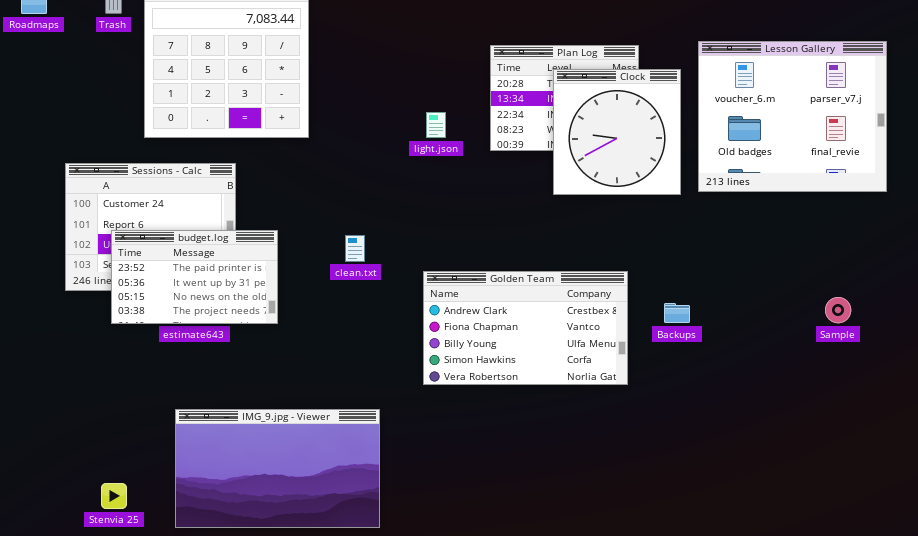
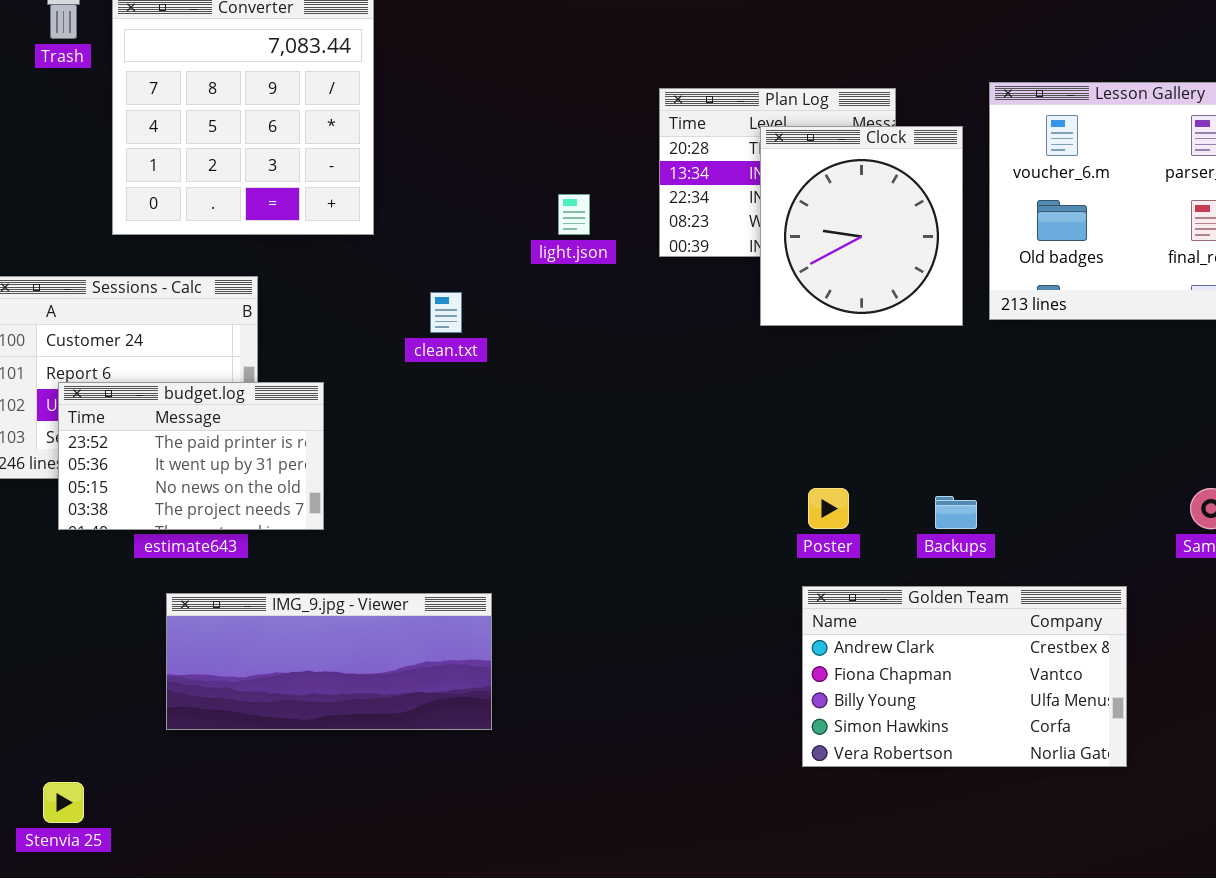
clean.txt: [345,235,365,262] -> [430,292,462,333], moved
Golden Team: [423,271,628,385] -> [802,586,1127,767], moved
IMG_9.jpg - Viewer: [175,409,380,528] -> [166,593,492,730], moved, resized

